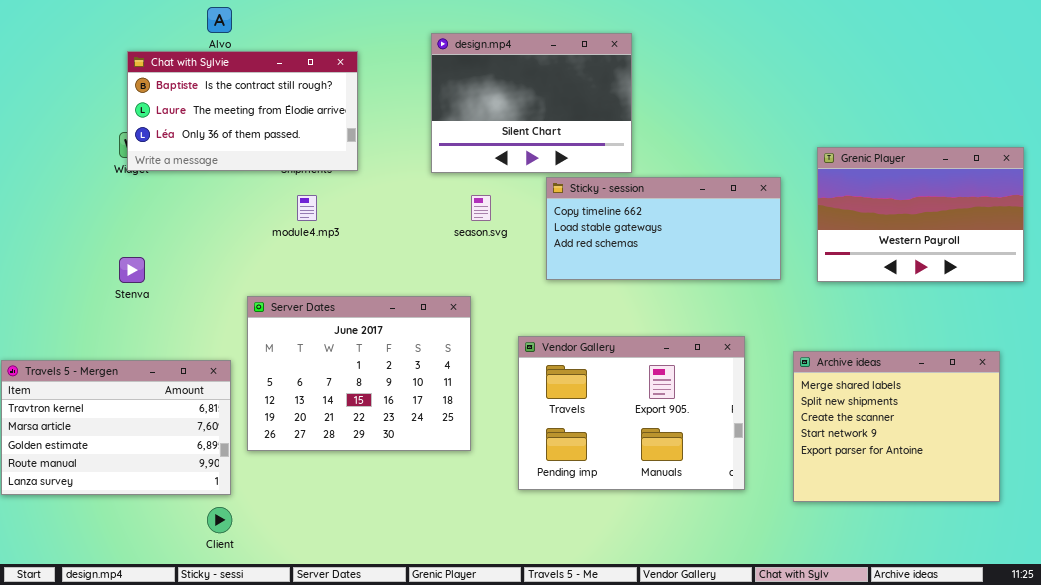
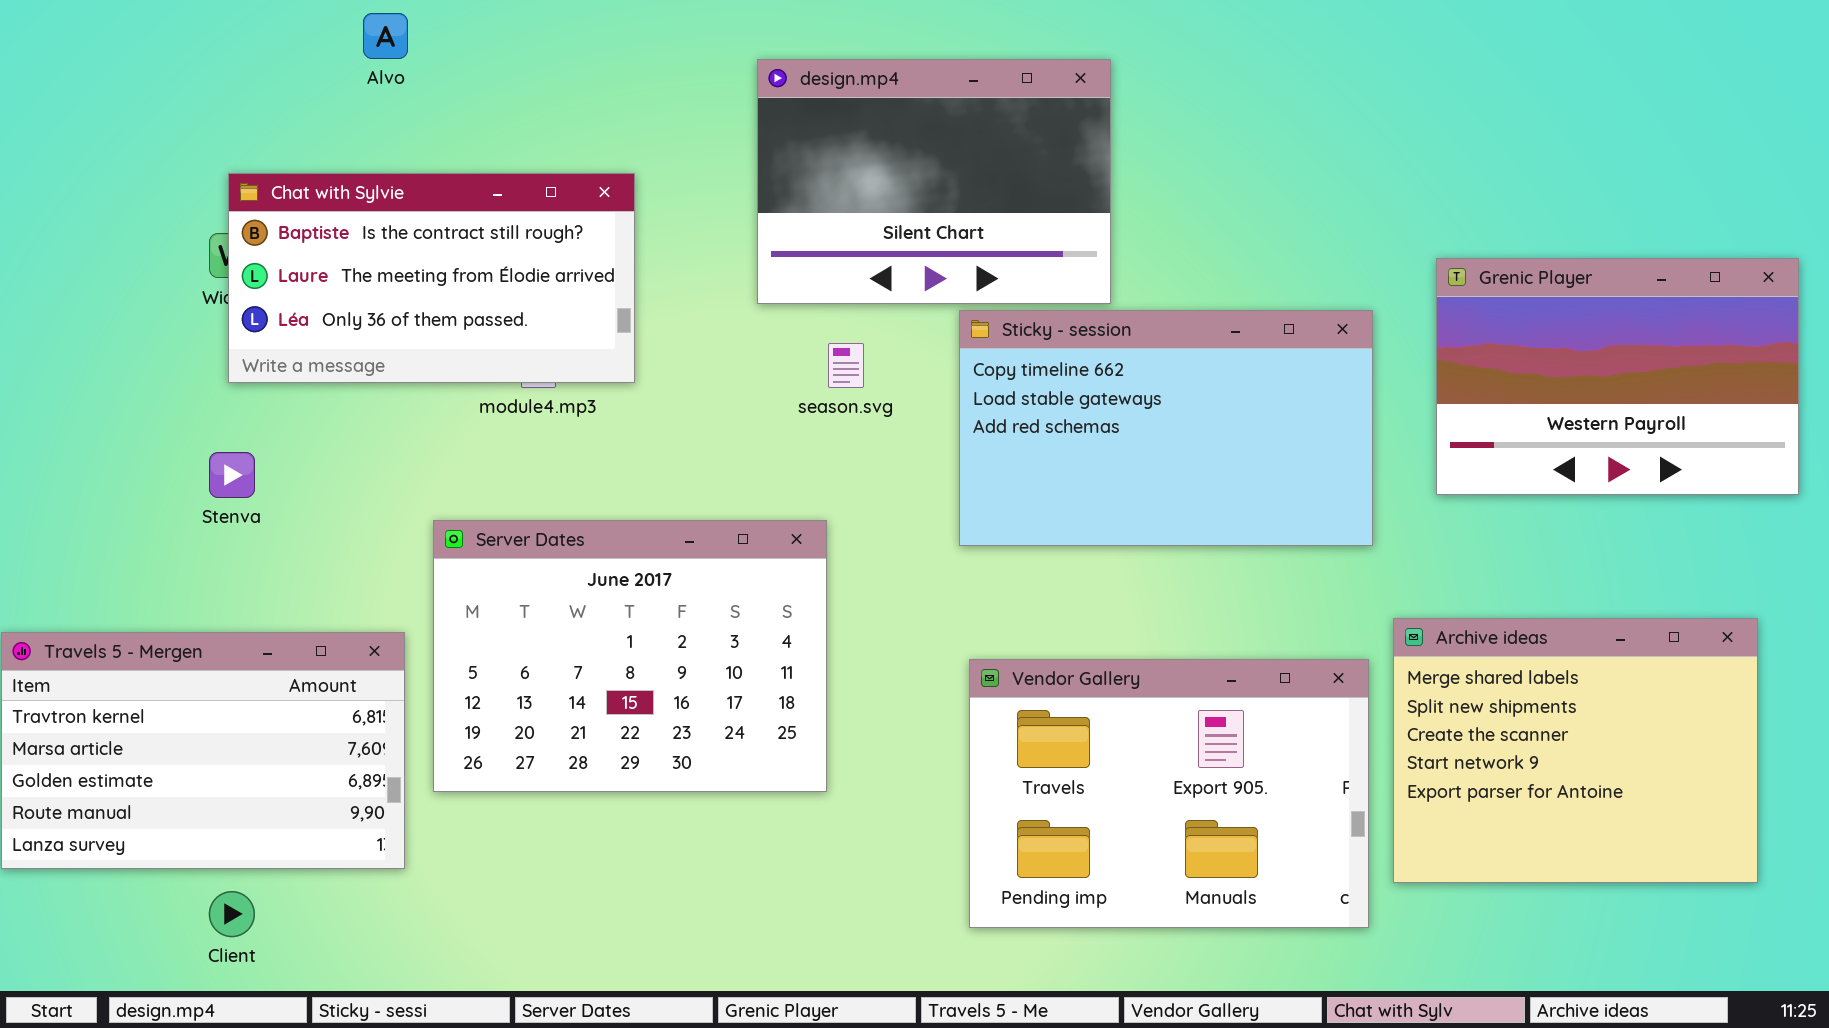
Chat with Sylvie: [127,51,358,171] -> [228,173,635,383], moved
Sticky - session: [546,177,781,280] -> [959,310,1373,546], resized
Vendor Gallery: [518,336,745,490] -> [969,659,1369,928], moved
Client: [207,507,232,533] -> [209,891,255,937], moved

